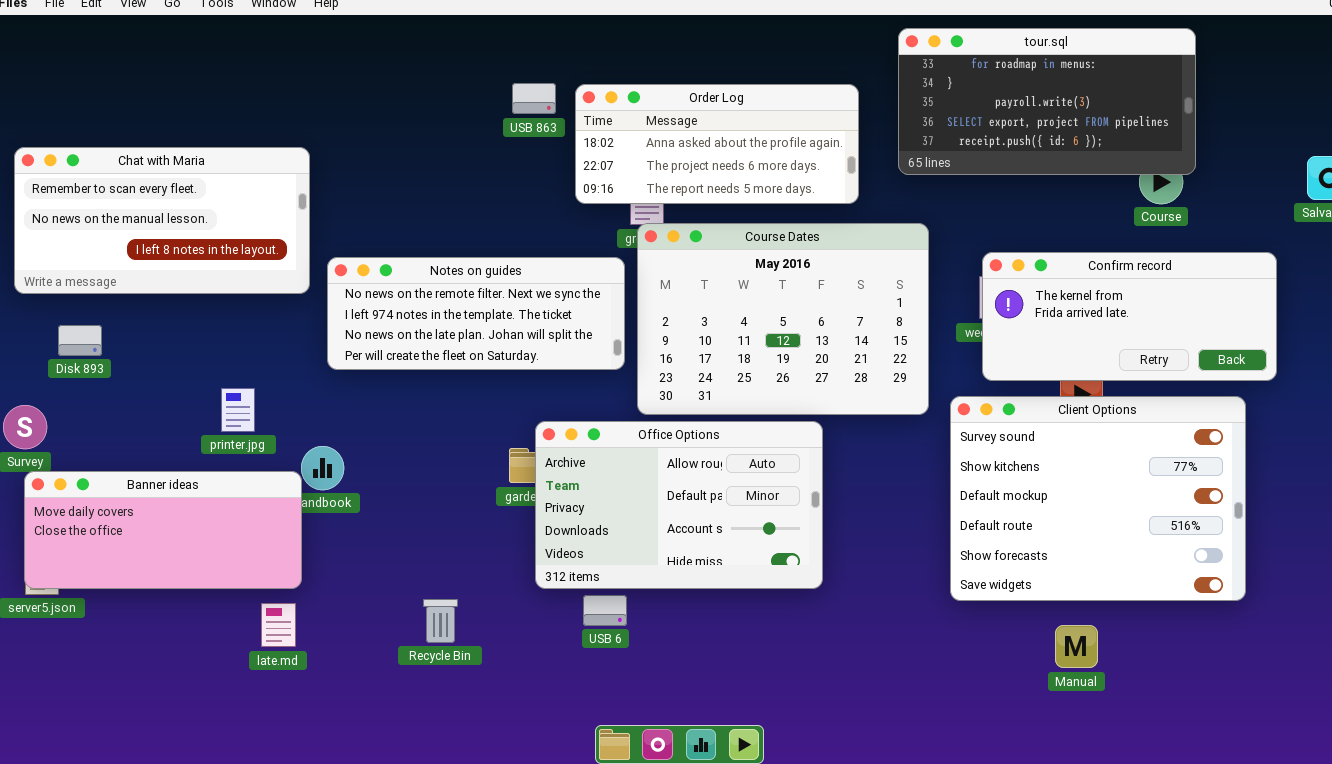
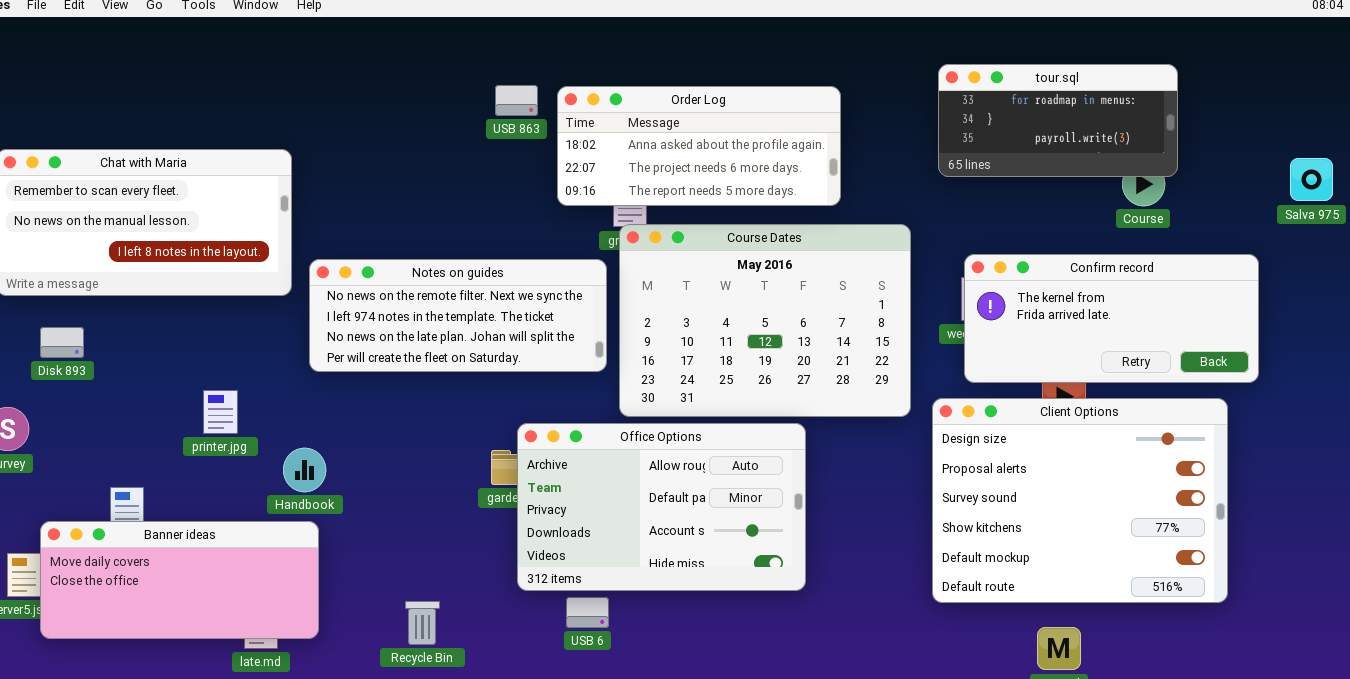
tour.sql: [898,28,1196,175] -> [938,64,1178,177], resized
Client Options: [950,396,1246,601] -> [932,398,1228,603], scrolled up 2 rows
Banner ideas: [24,471,302,589] -> [40,521,319,639], moved

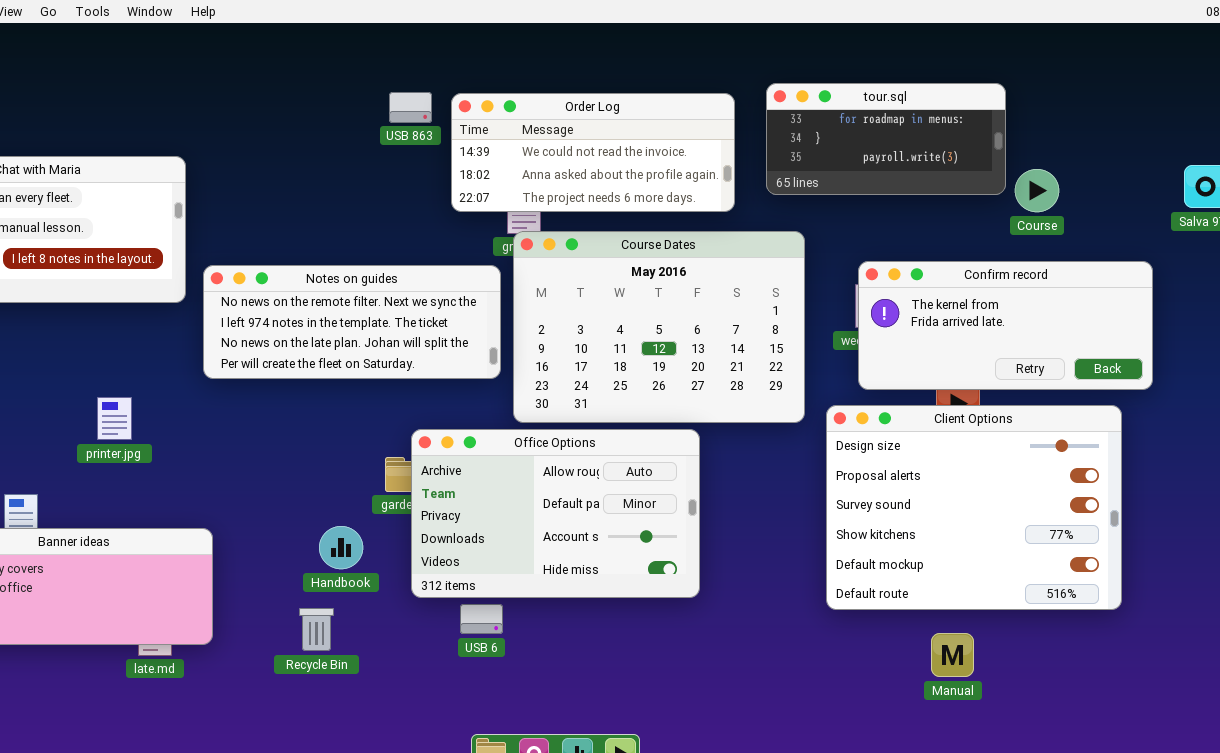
tour.sql: [938,64,1178,177] -> [766,83,1006,195], moved
Order Log: [557,86,841,206] -> [451,93,735,212], scrolled up 1 row
Handbook: [283,448,326,492] -> [319,526,363,569], moved

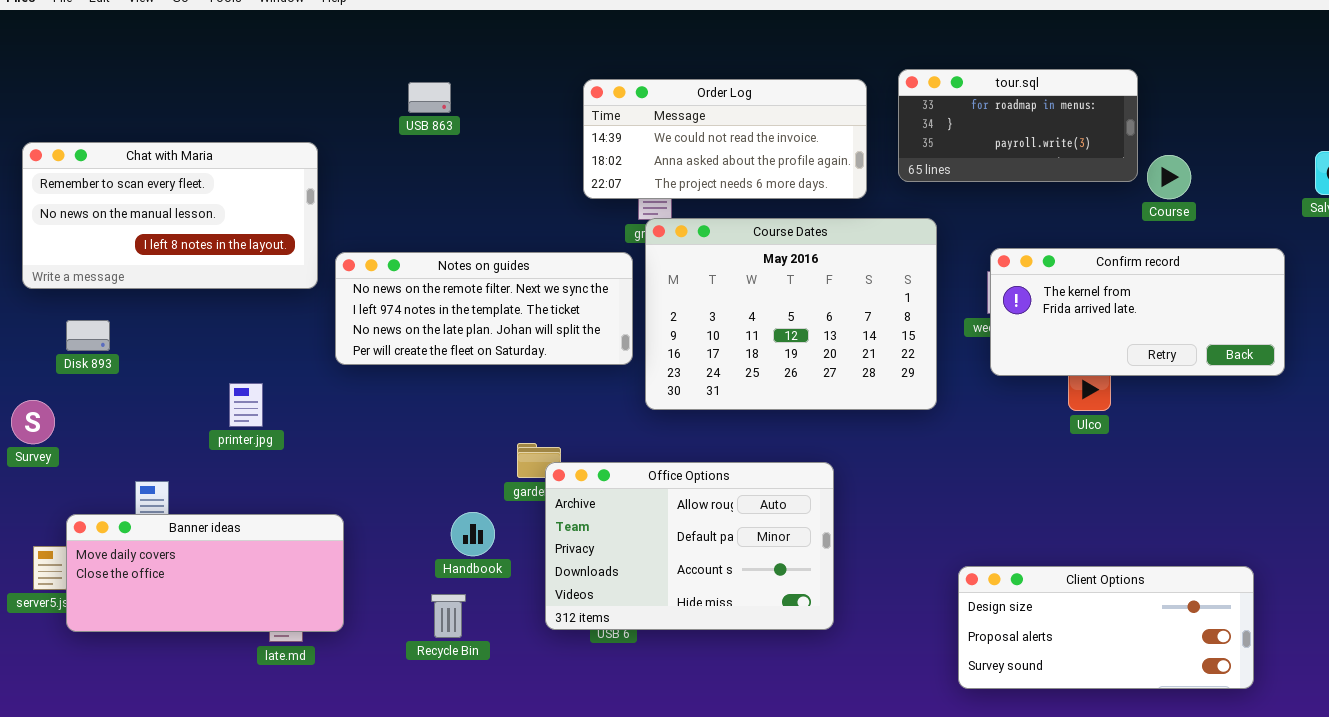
USB 863: [389,92,432,123] -> [408,82,451,113], moved
Client Options: [826,405,1122,610] -> [958,566,1254,689], moved, resized
Office Options: [411,429,700,598] -> [545,462,834,630], moved

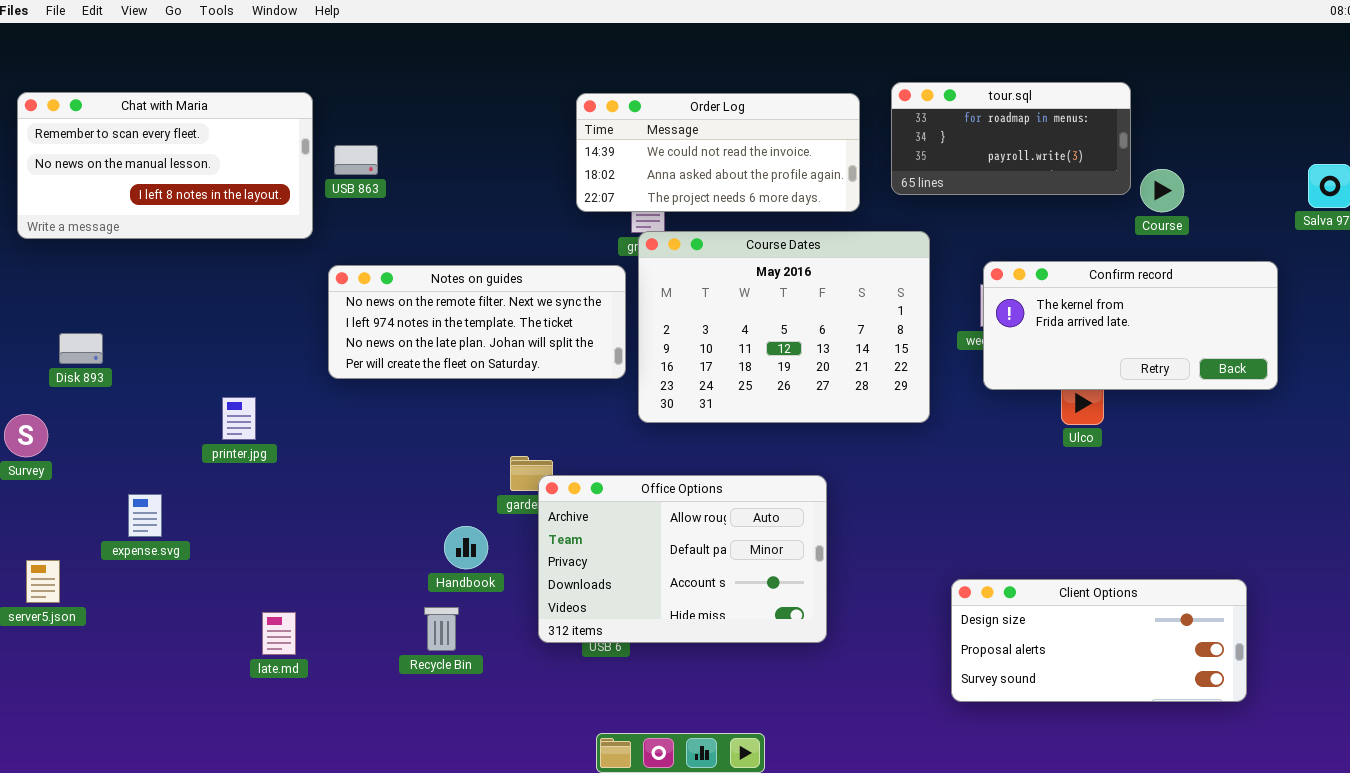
USB 863: [408,82,451,113] -> [334,145,378,175], moved
Chat with Maria: [22,142,318,289] -> [17,92,313,239], moved
Banner ideas: [66,514,344,632] -> none, closed

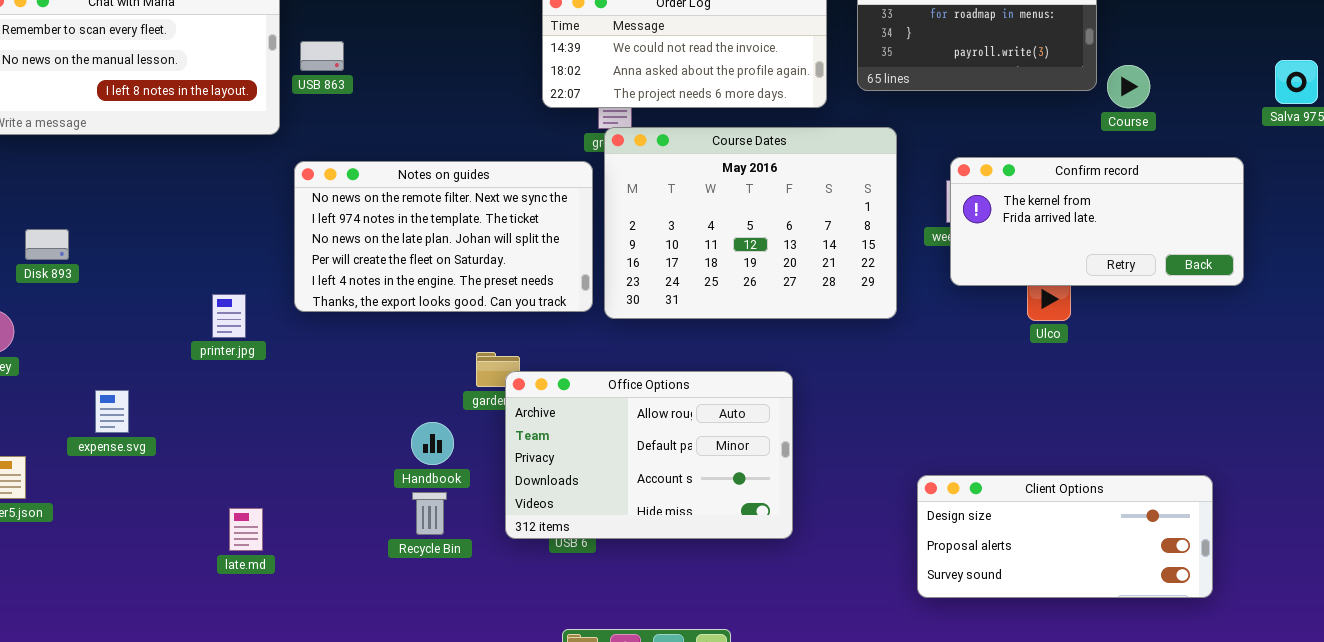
Notes on guides: [328,265,626,379] -> [294,161,593,312], resized
printer.jpg: [222,397,256,440] -> [212,294,246,338], moved
Recycle Bin: [424,607,459,651] -> [412,492,447,535], moved

